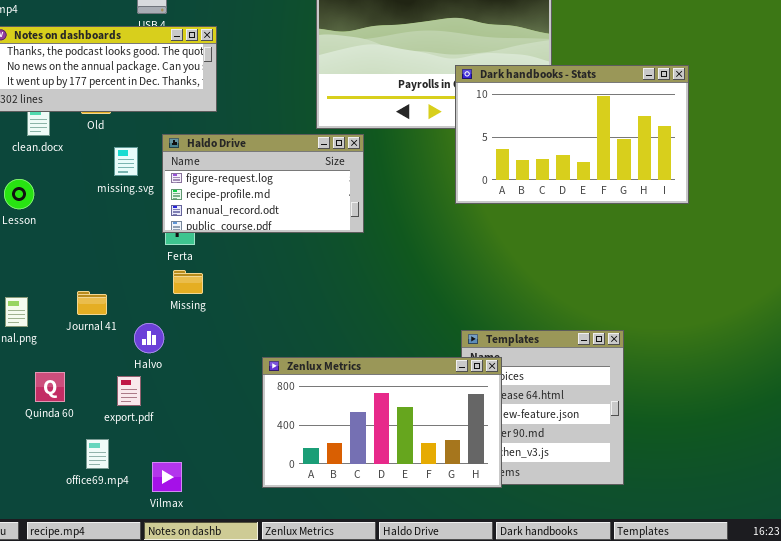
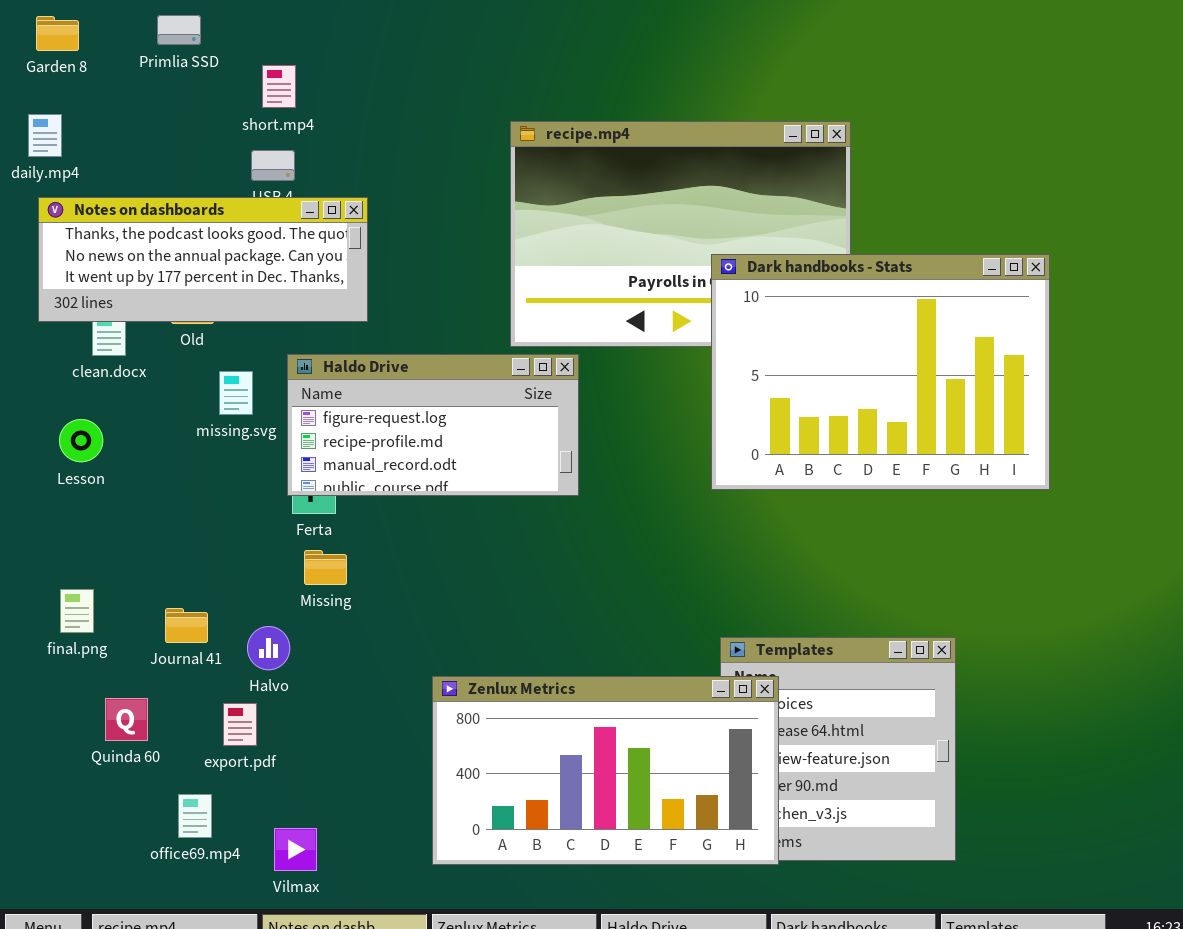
Dark handbooks - Stats: [455,65,689,204] -> [711,254,1050,490], resized
Journal 41: [77,291,107,315] -> [165,608,208,643], moved

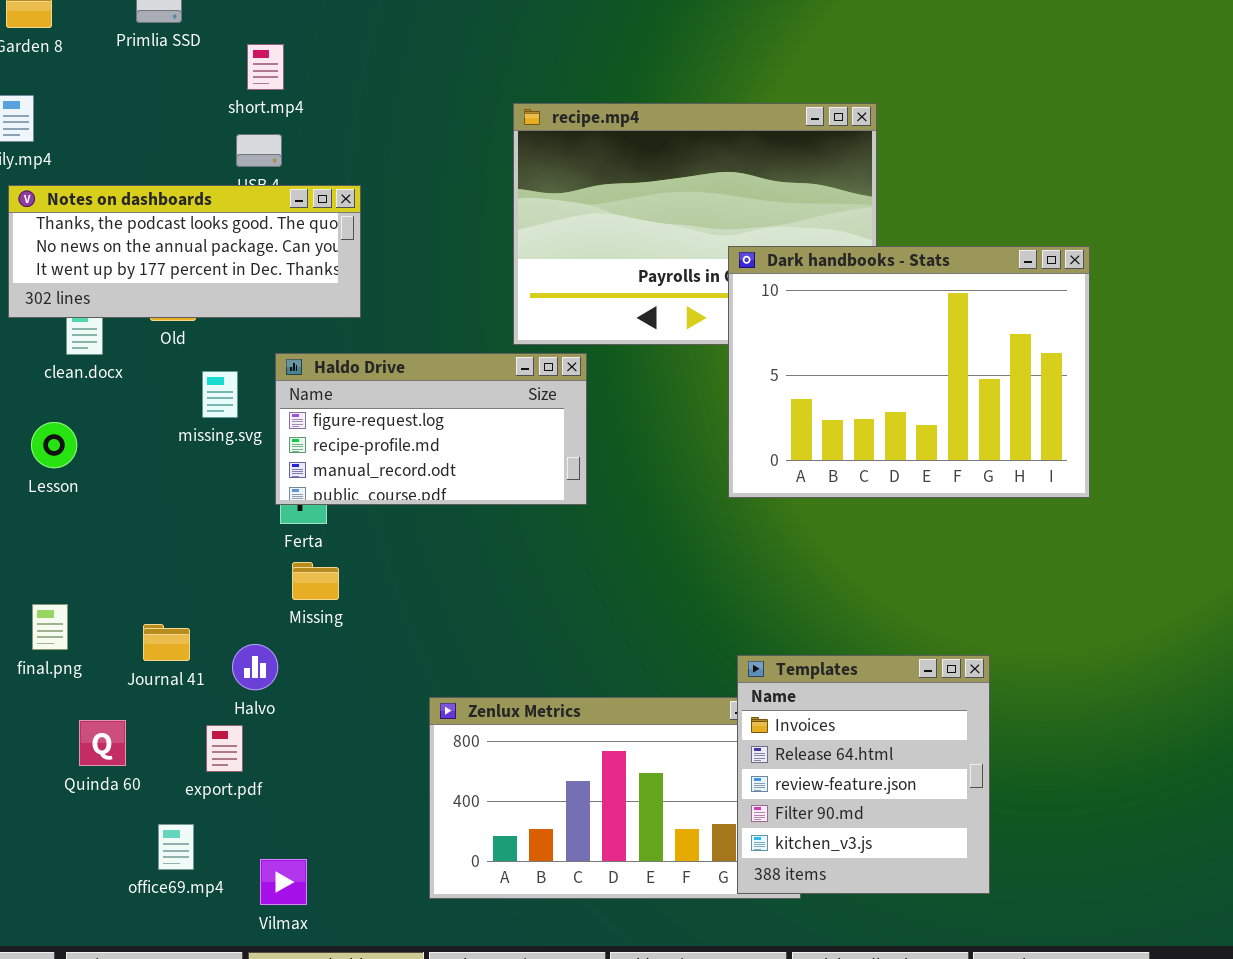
Templates: [720,637,956,861] -> [737,655,990,894], raised

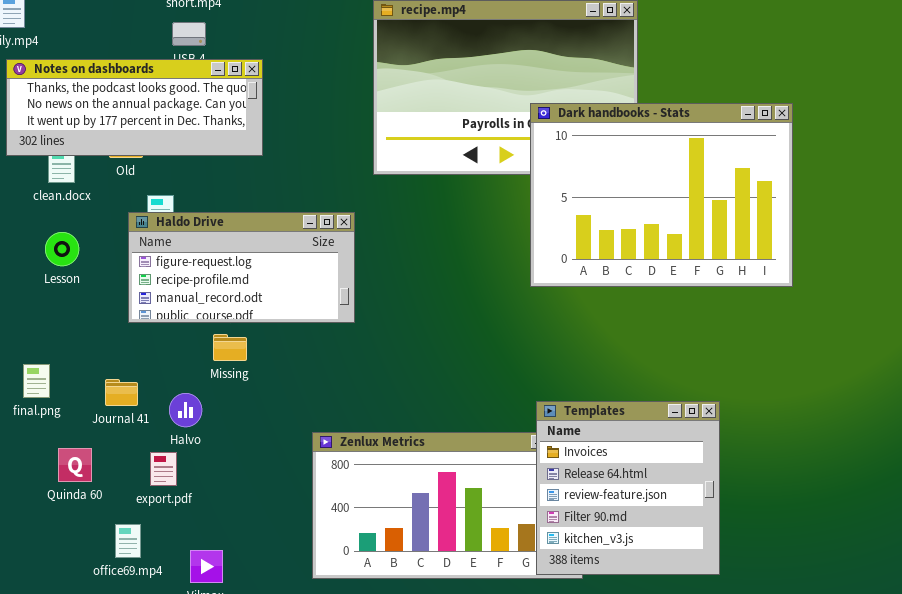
Haldo Drive: [275,353,587,505] -> [128,212,355,323], moved
Lesson: [31,422,77,468] -> [45,232,79,266], moved

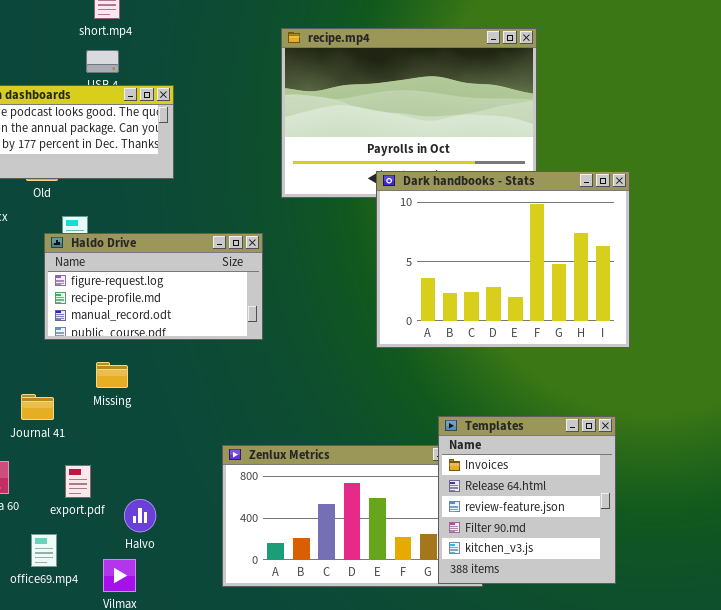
Dark handbooks - Stats: [530,103,793,287] -> [376,171,630,348], moved
Missing: [213,334,247,361] -> [96,362,128,388], moved
Halvo: [169,393,202,427] -> [124,499,156,532], moved

